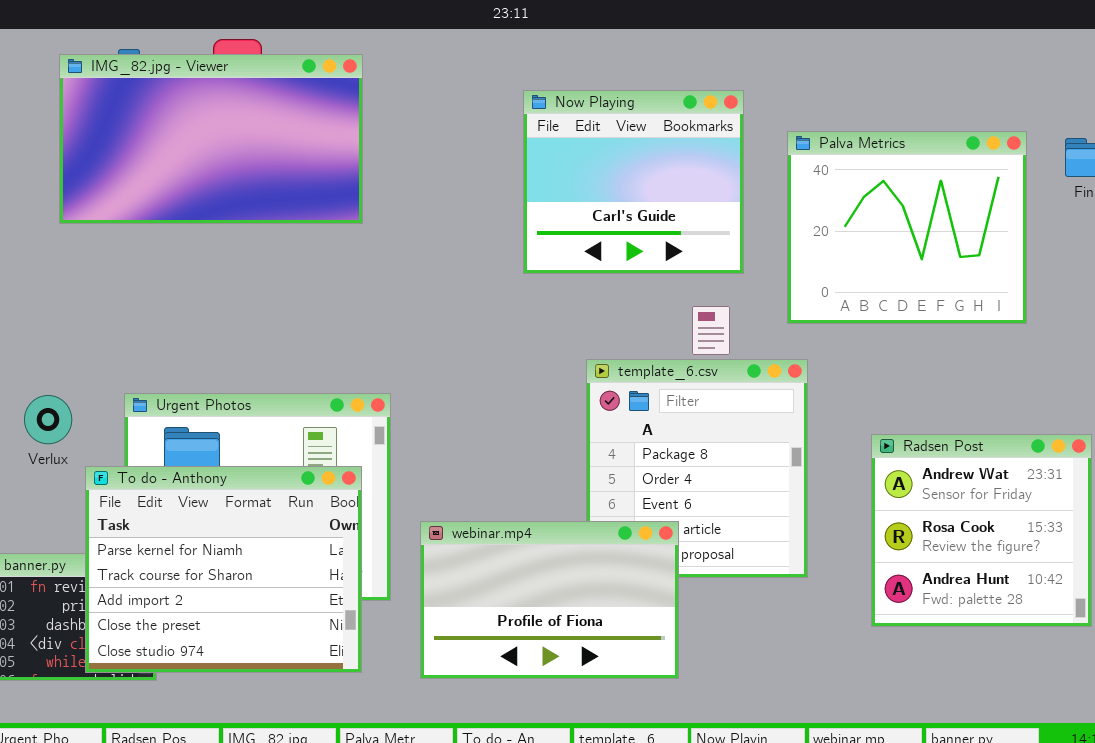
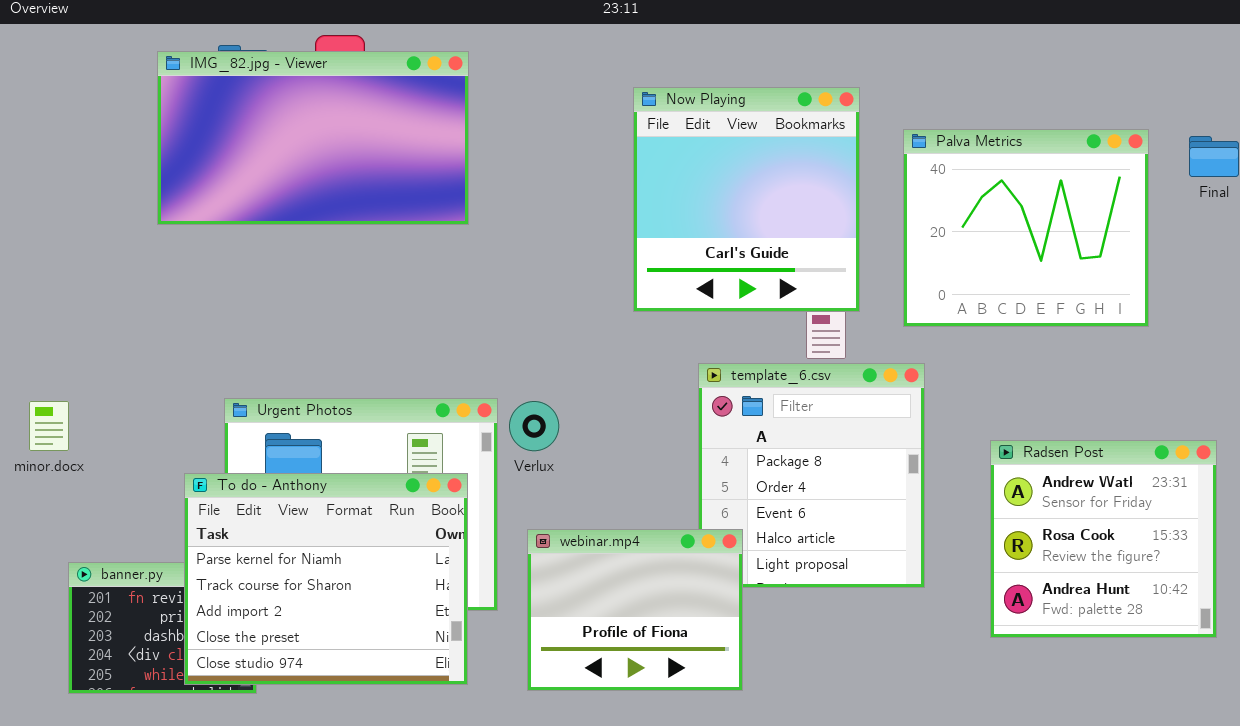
Now Playing: [523,90,744,274] -> [633,87,860,312], resized
Verlux: [24,395,72,444] -> [509,401,559,451], moved
webinar.mp4: [420,521,679,679] -> [527,529,743,691], resized

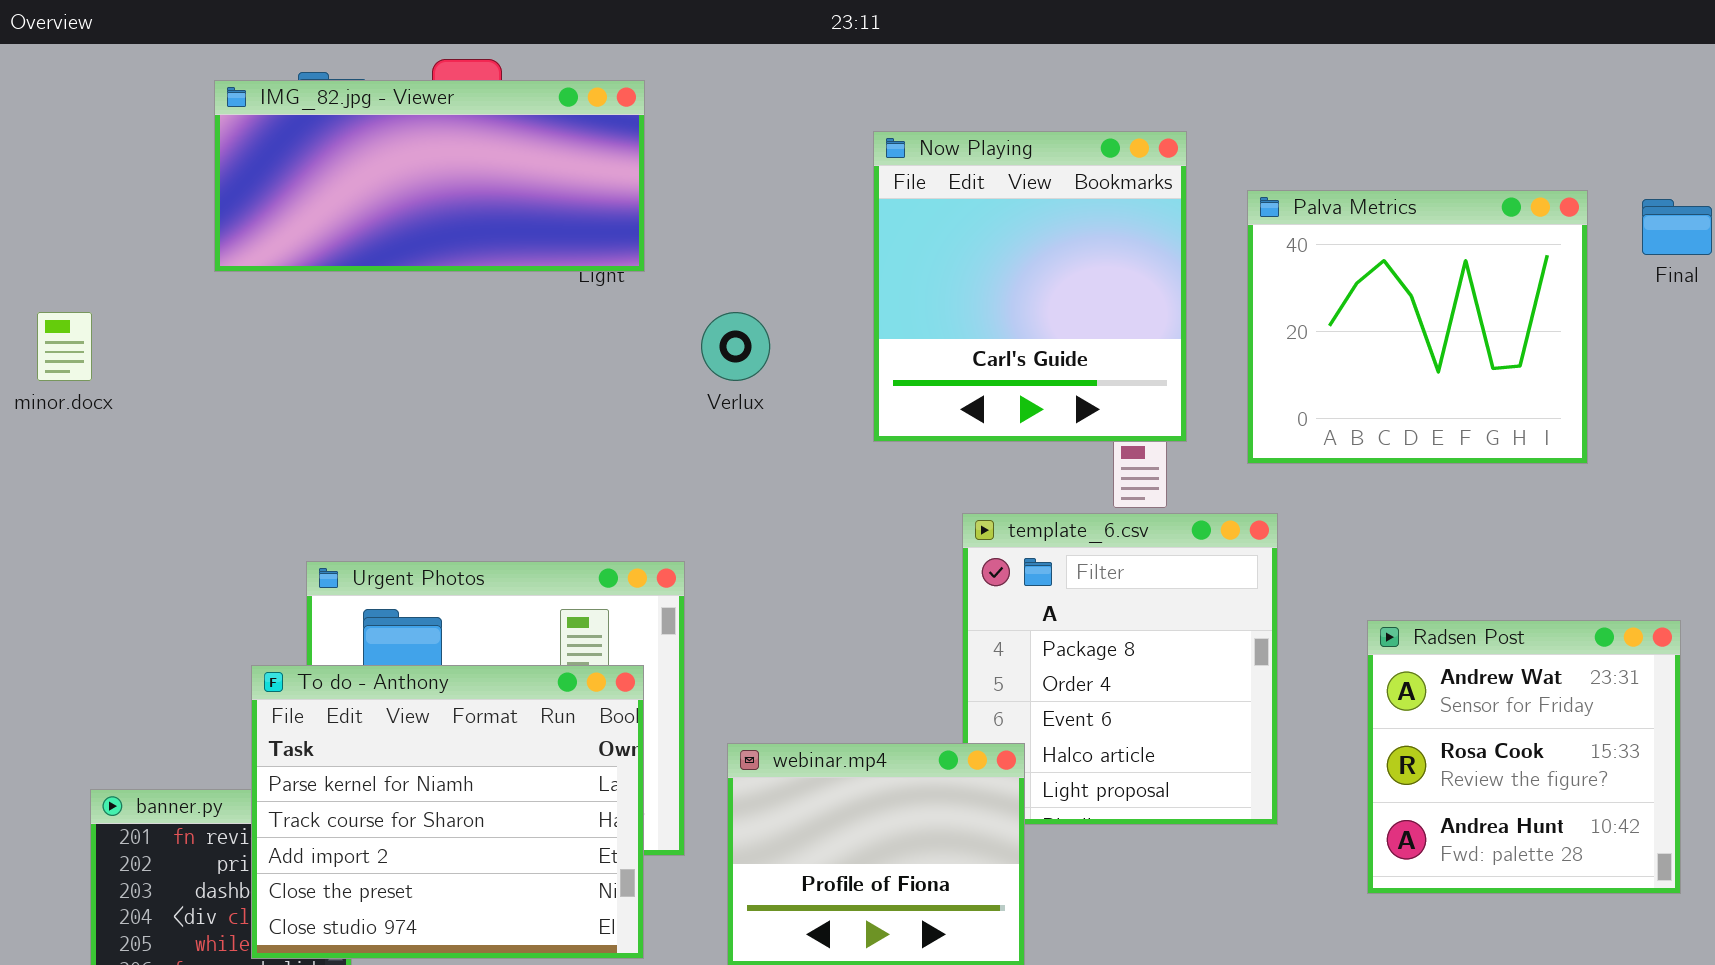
IMG_82.jpg - Viewer: [157,51,469,225] -> [214,80,645,272], resized
minor.docx: [29,401,69,451] -> [37,312,92,381], moved
Verlux: [509,401,559,451] -> [701,312,770,381], moved

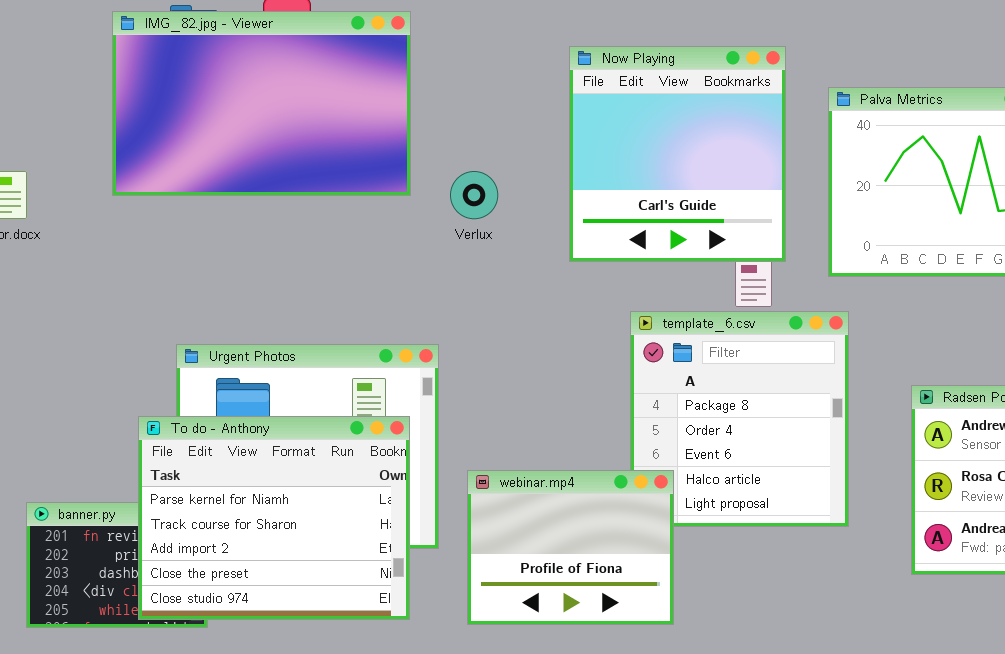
IMG_82.jpg - Viewer: [214,80,645,272] -> [112,11,411,196], resized

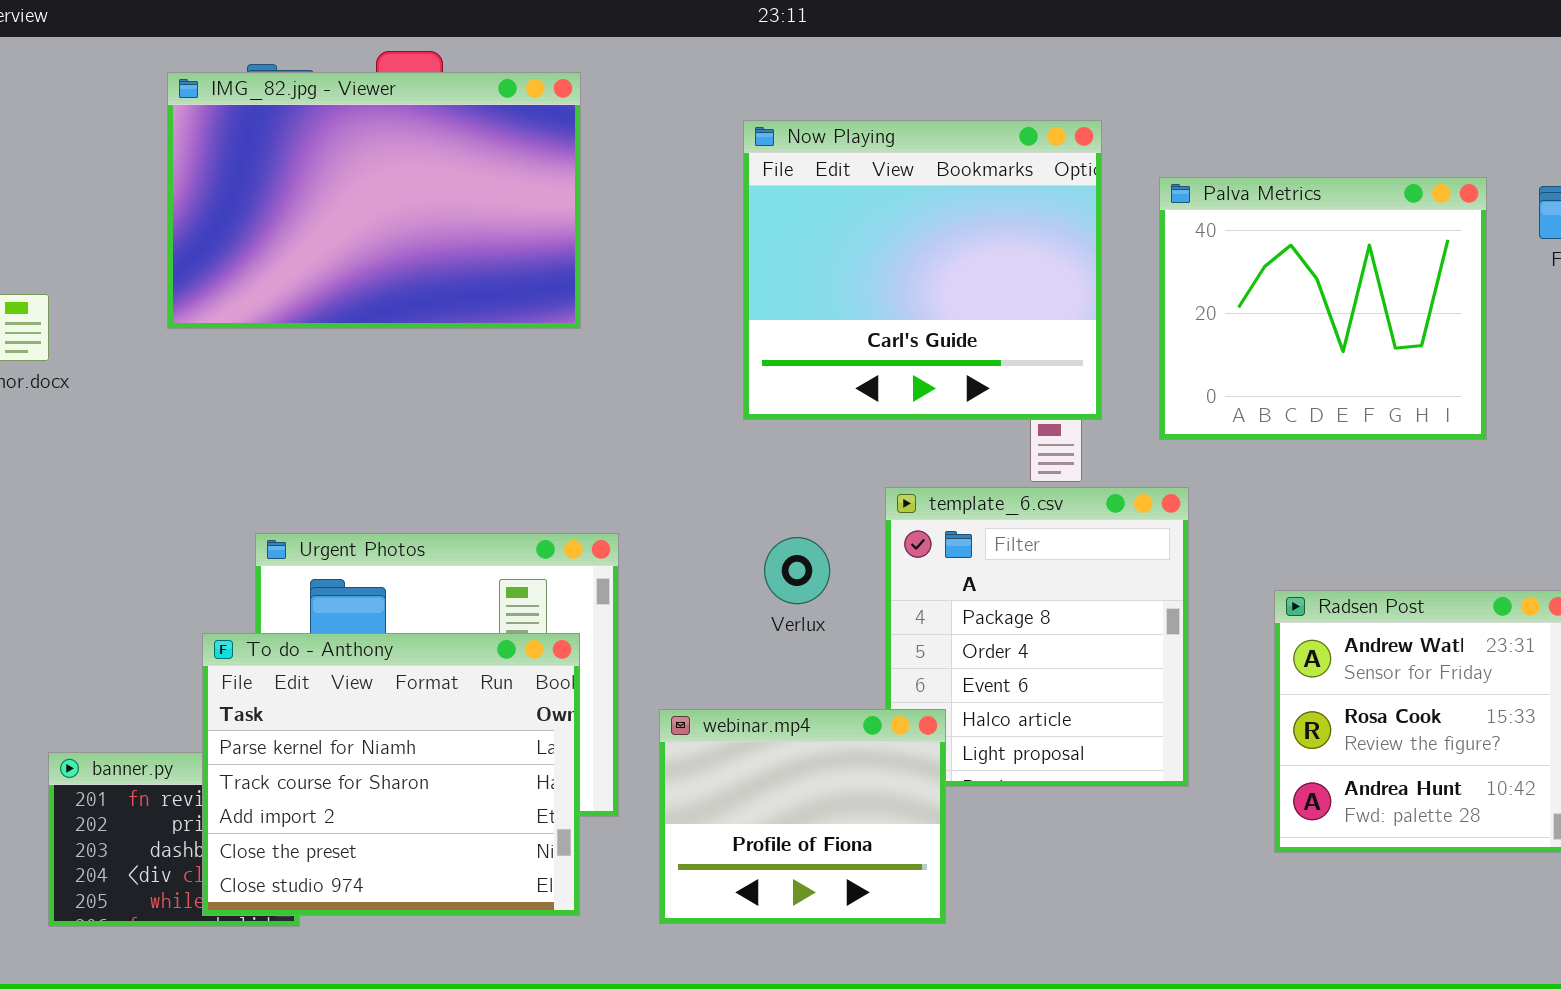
Now Playing: [569,46,786,262] -> [743,120,1102,420], resized
Verlux: [450,171,498,219] -> [764,537,830,604], moved

